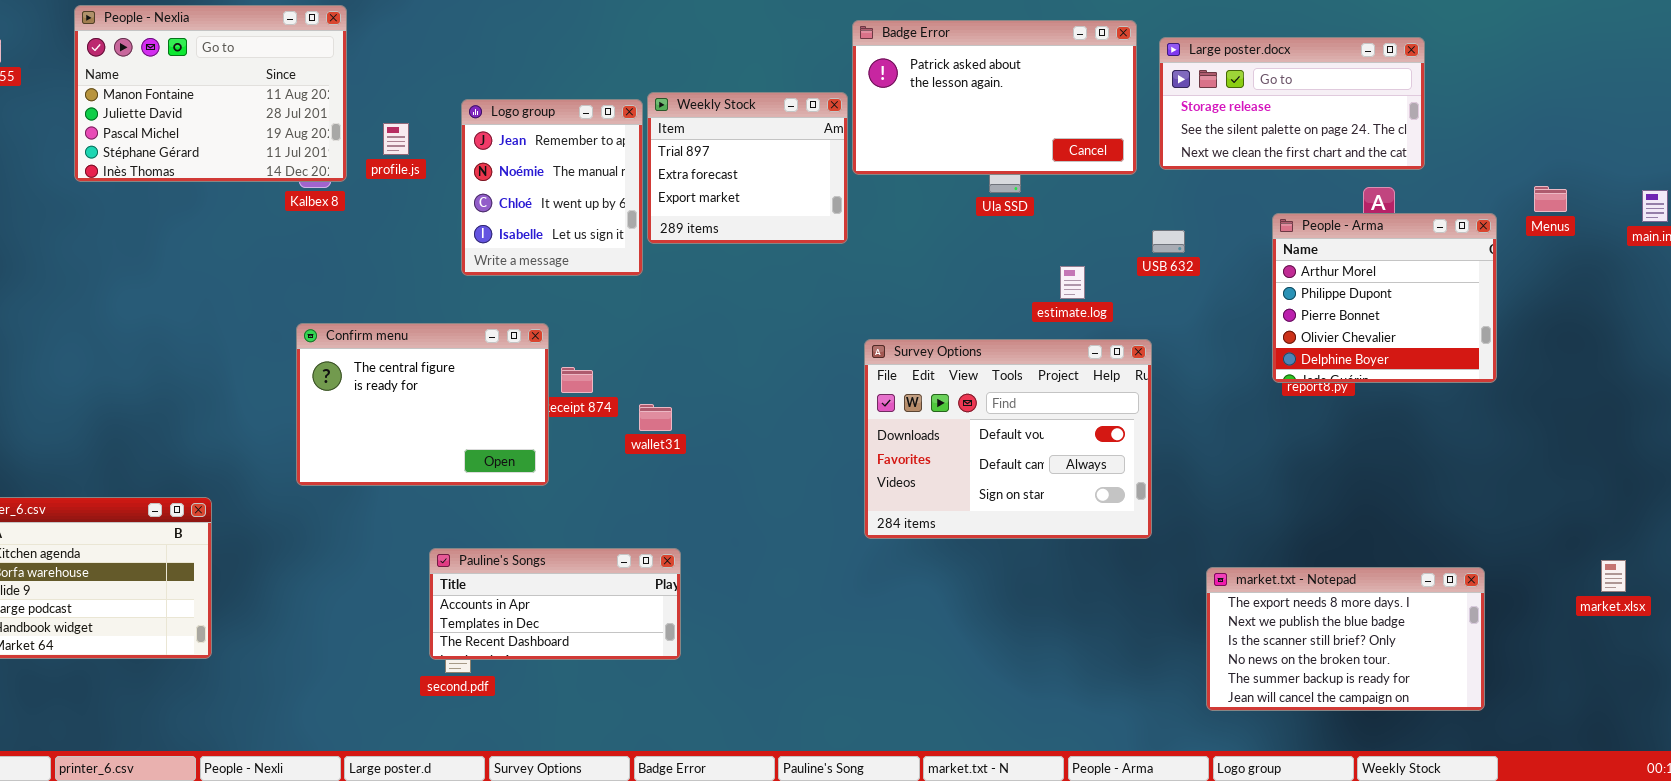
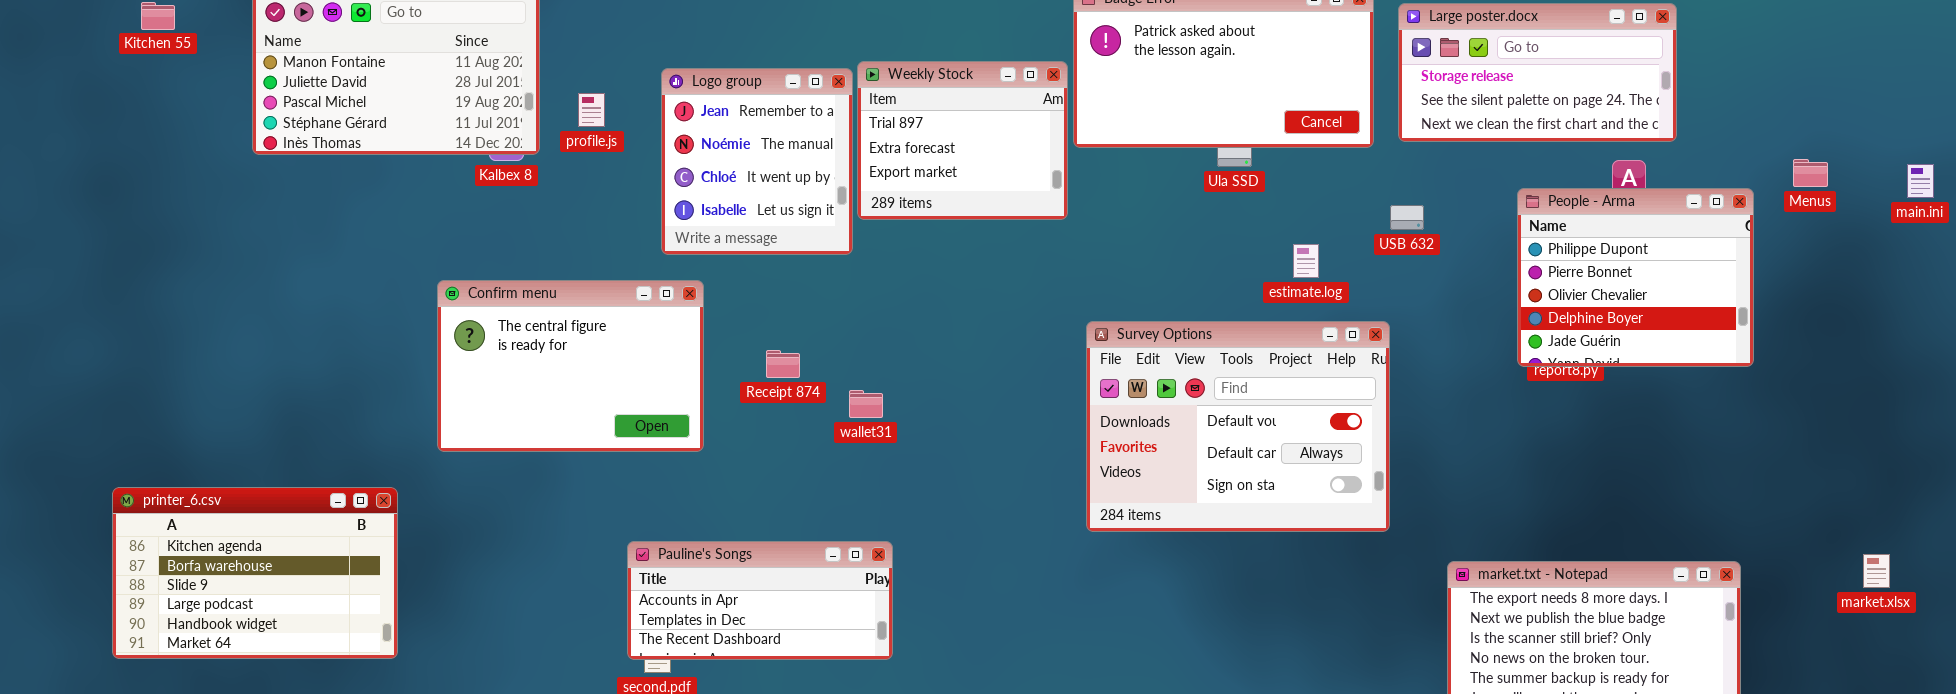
People - Arma: [1272,213,1497,383] -> [1517,188,1754,367], scrolled down 1 row
Confirm menu: [296,323,549,486] -> [437,280,704,452], moved

